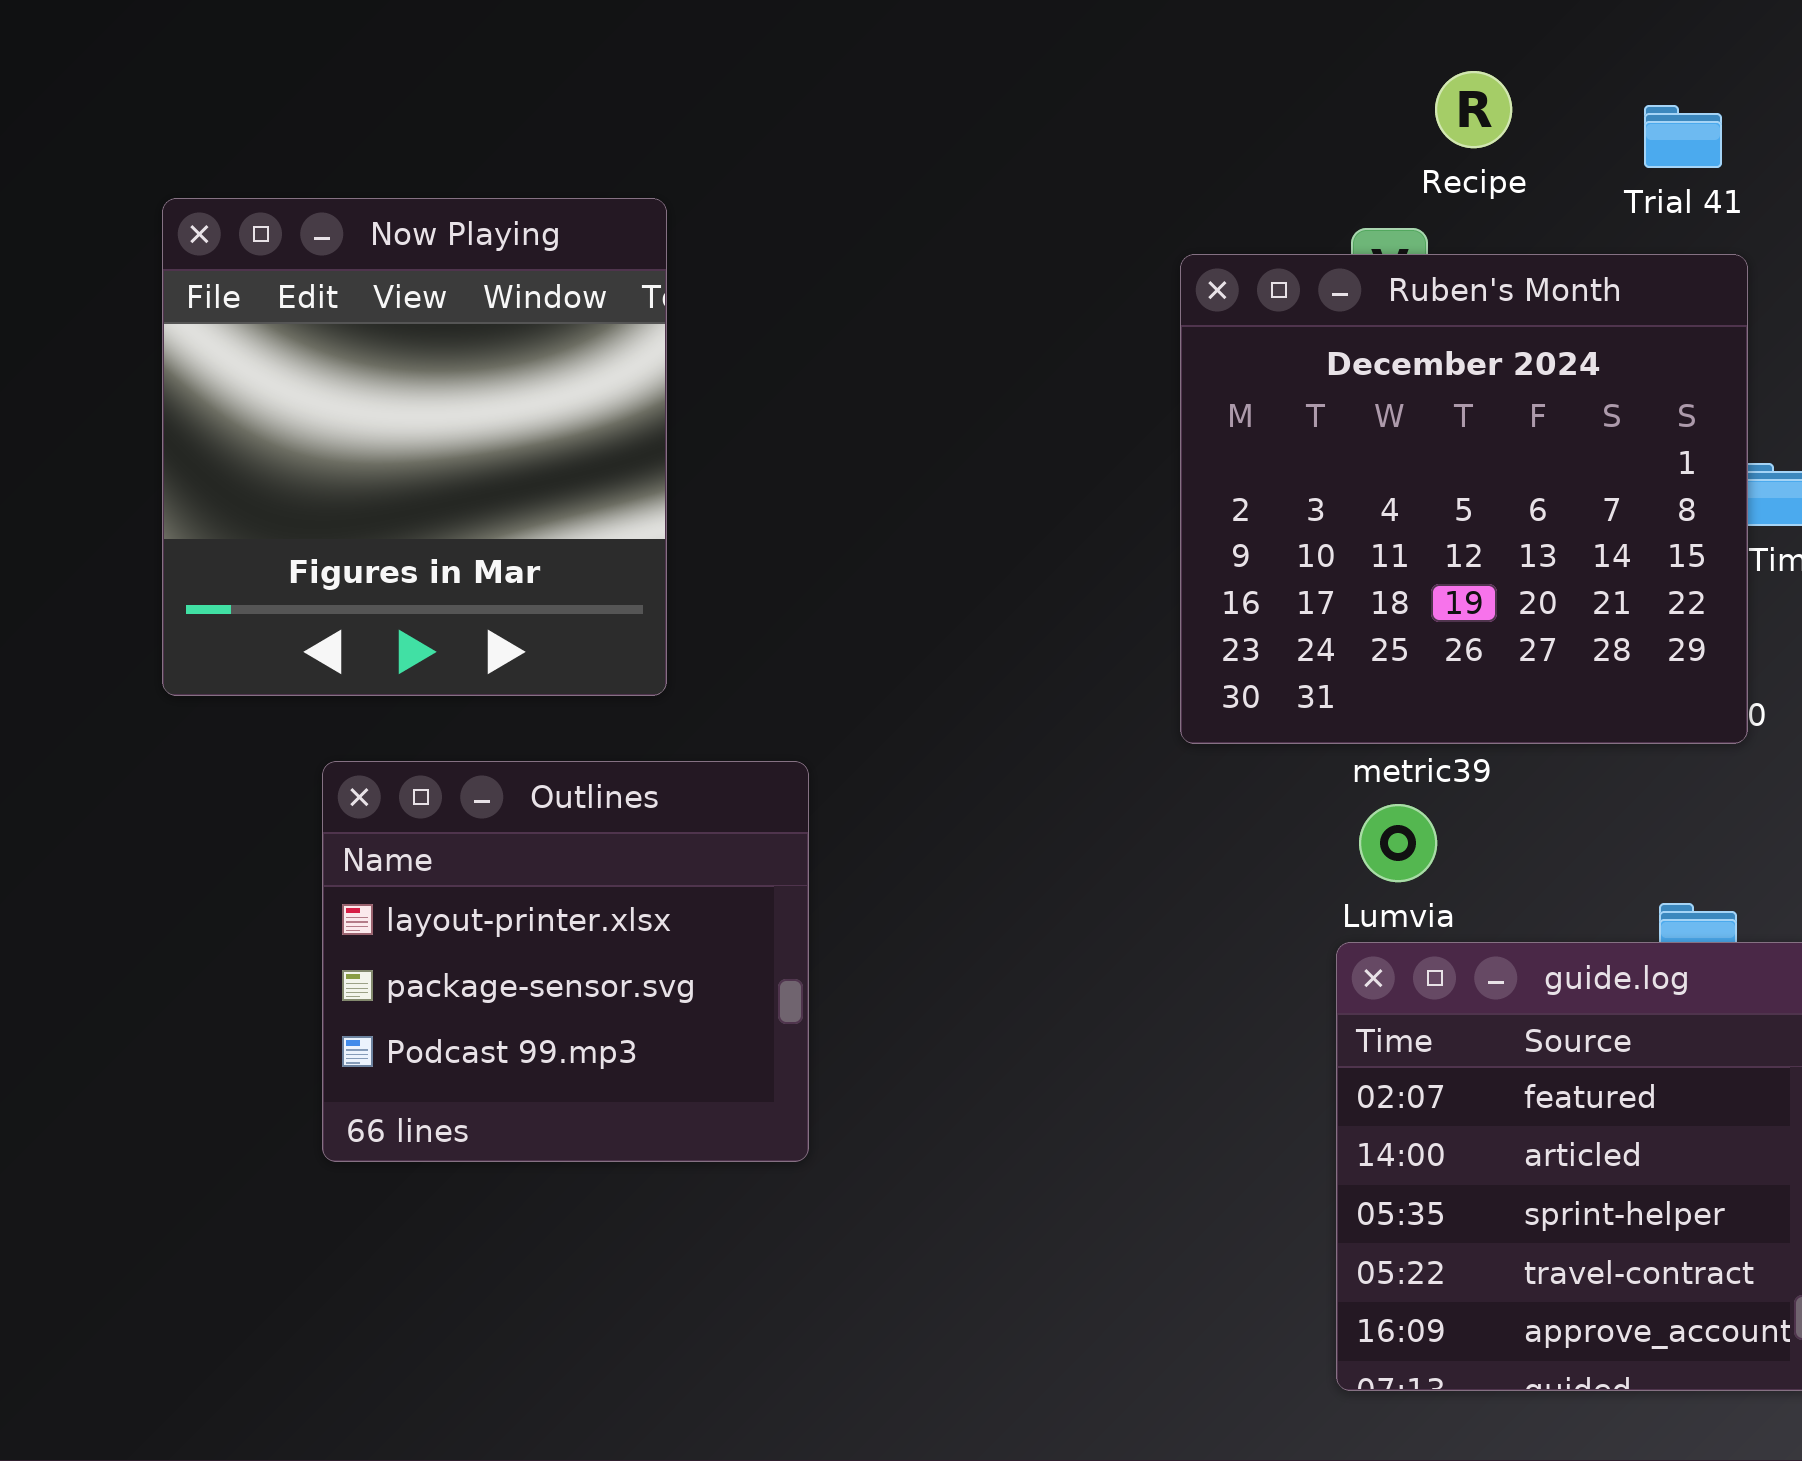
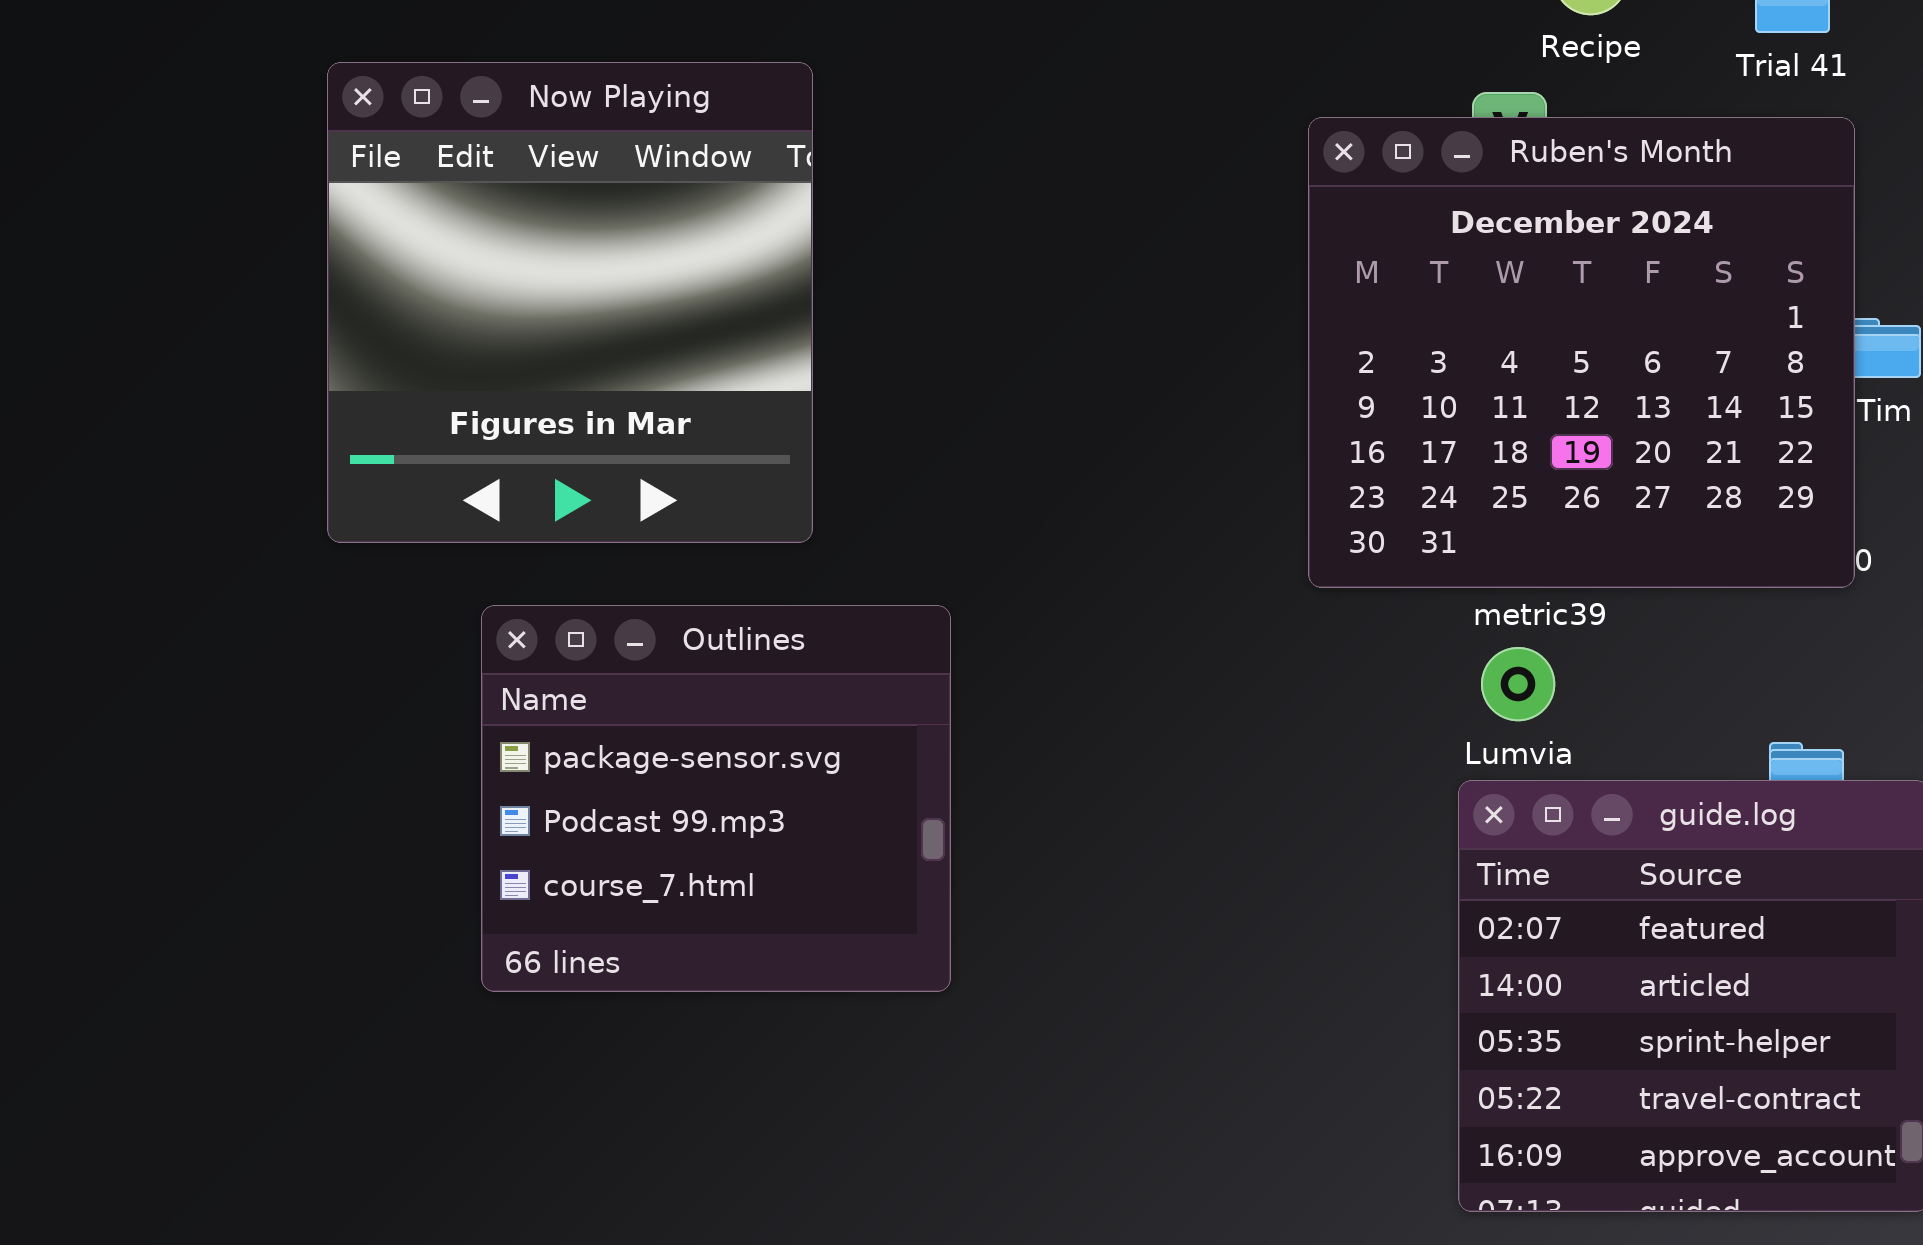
Outlines: [322,761,809,1162] -> [481,605,951,992], scrolled down 1 row

